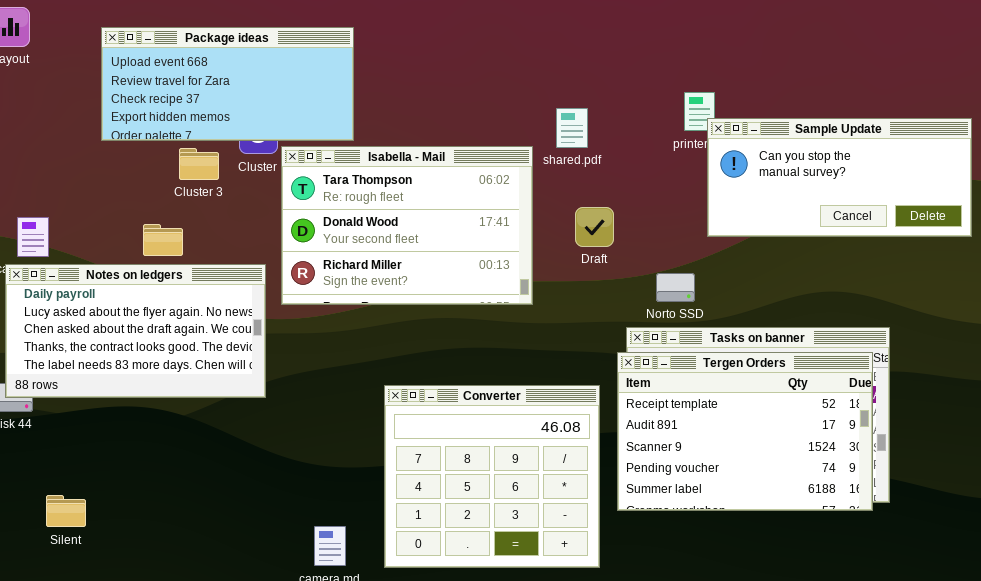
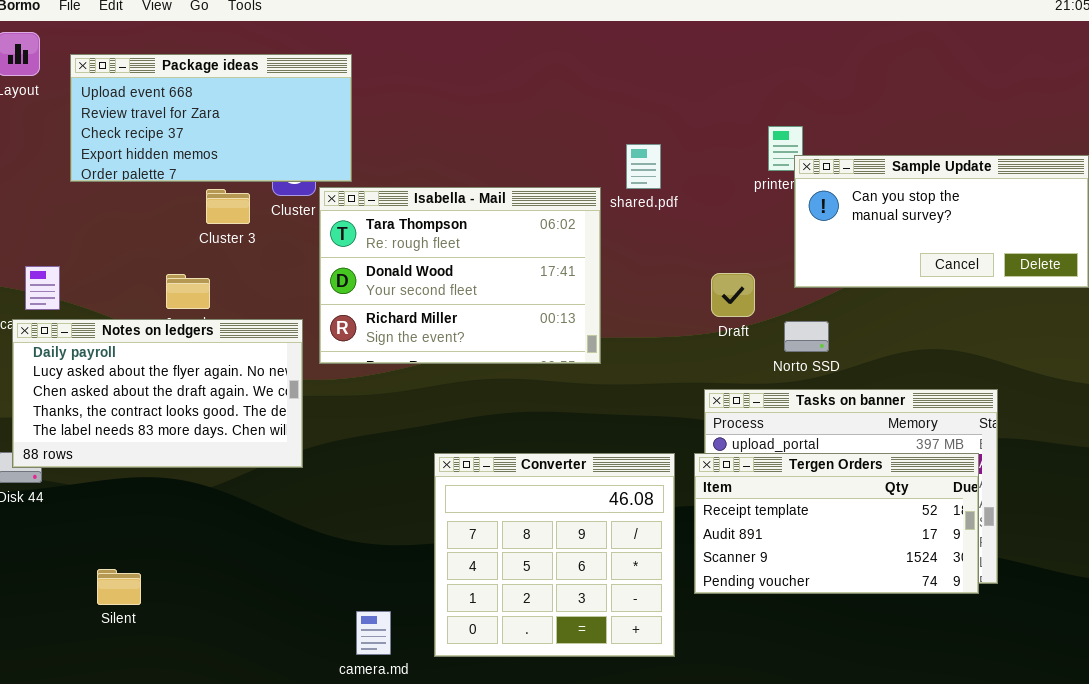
Package ideas: [101,27,354,141] -> [70,54,352,182], moved
Draft: [575,207,614,247] -> [711,273,755,317], moved
Norto SSD: [656,273,695,302] -> [784,321,829,352], moved
Tergen Orders: [617,352,873,511] -> [694,453,979,594], resized
Silent: [46,495,86,527] -> [97,569,141,605], moved

